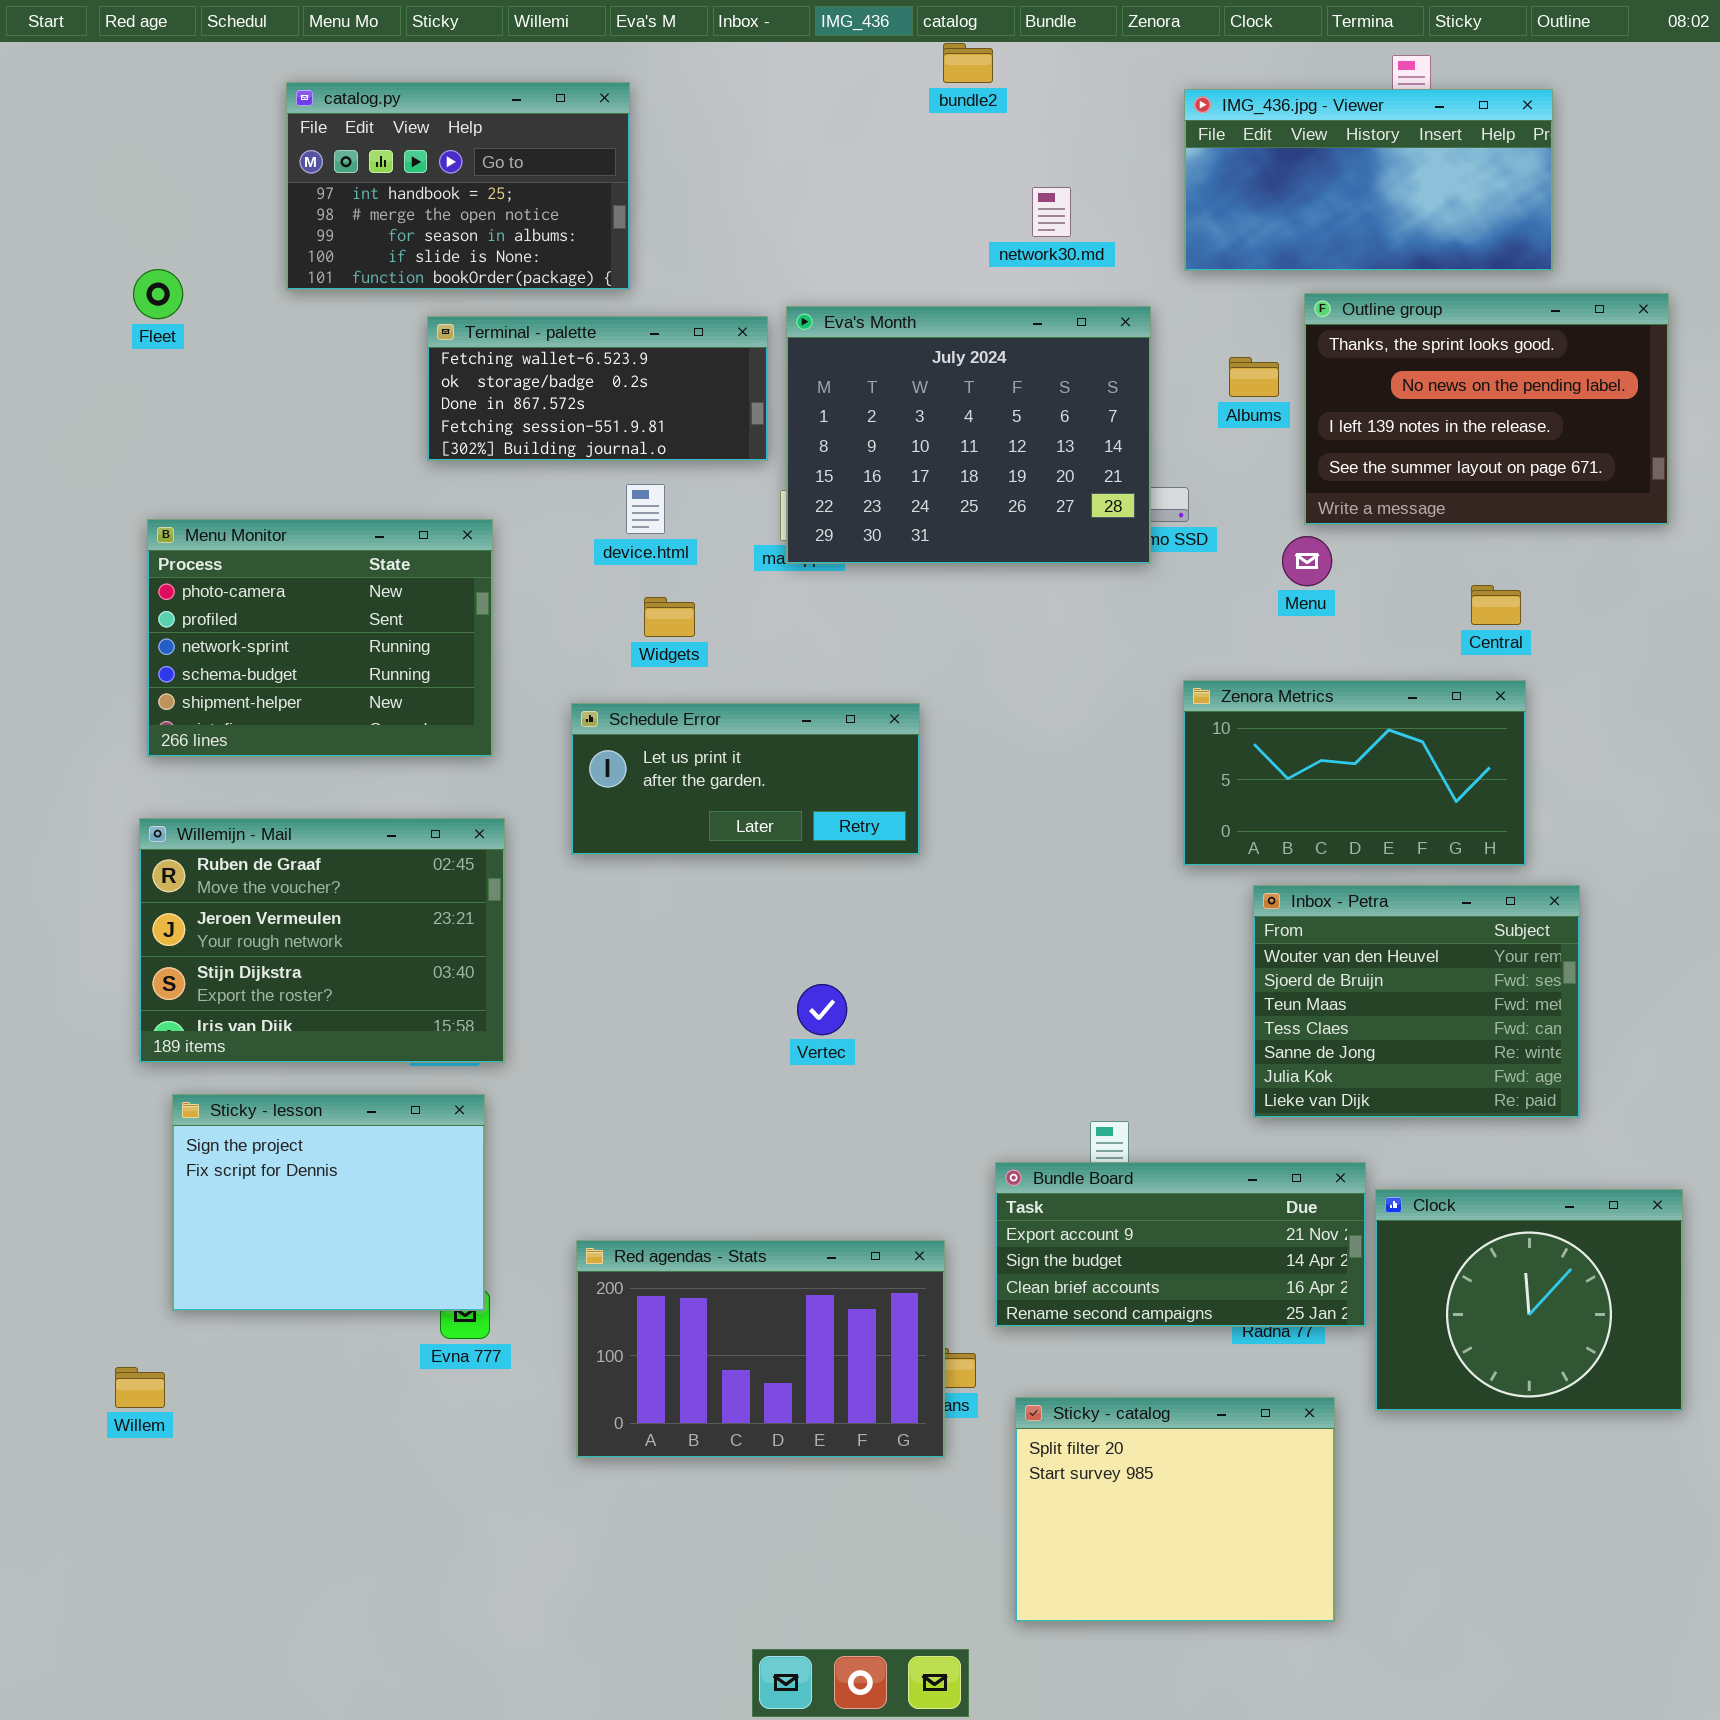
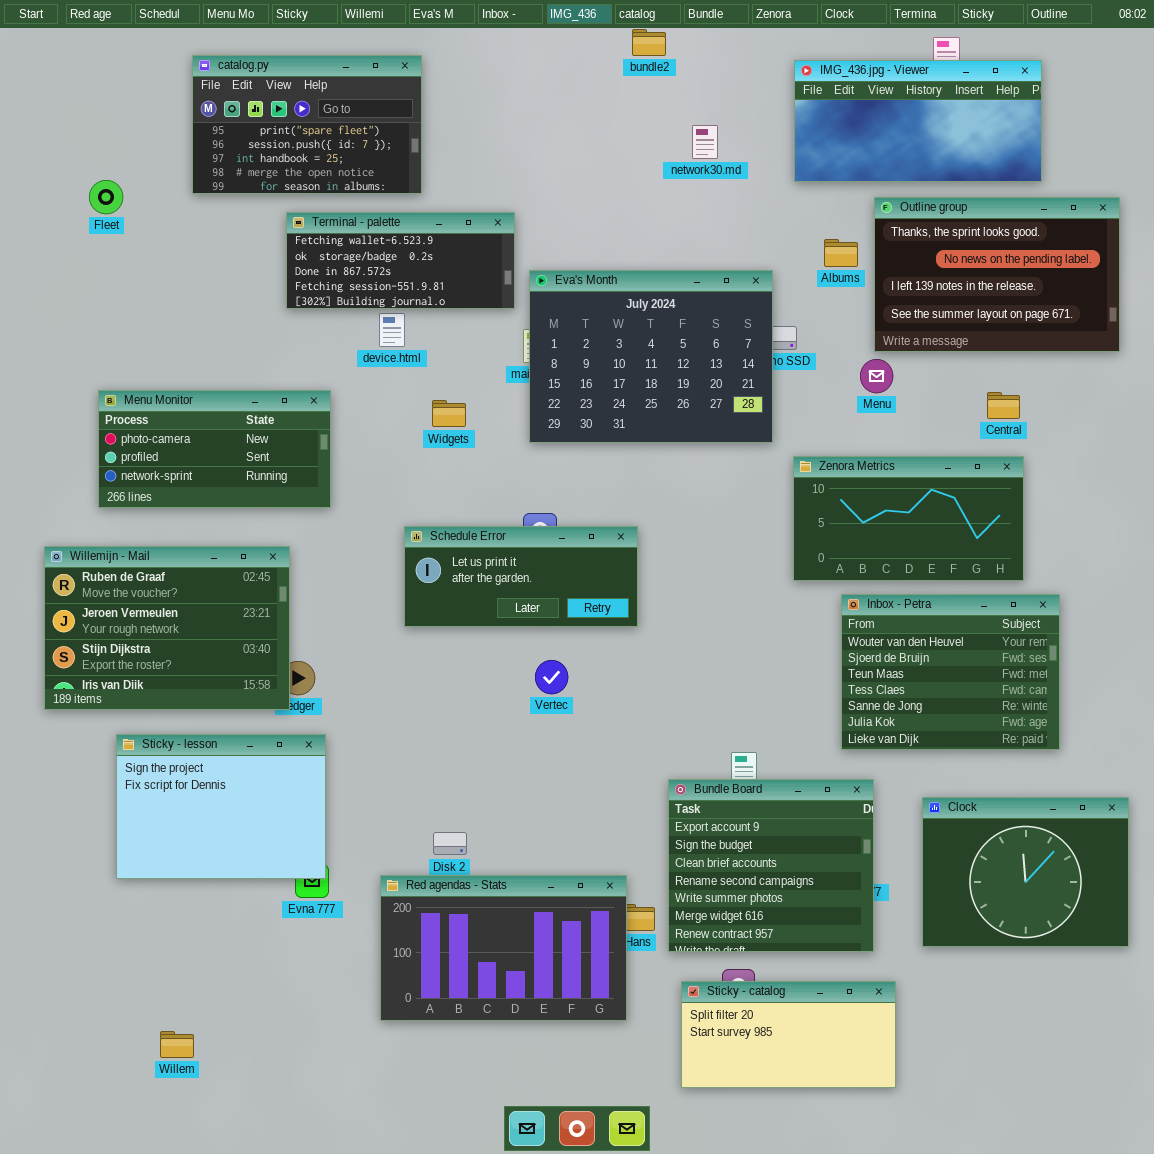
catalog.py: [286,82,630,290] -> [192,55,422,194], scrolled up 2 rows
Eva's Month: [786,306,1151,564] -> [529,270,773,443], moved
device.html: [626,484,665,534] -> [379,313,405,347], moved
Menu Monitor: [147,519,493,757] -> [98,390,331,508], resized
Schedule Error: [571,703,920,855] -> [404,526,638,627], moved
Willemijn - Mail: [139,818,505,1063] -> [44,546,290,710], moved
Bundle Board: [995,1162,1366,1327] -> [668,779,874,952], resized
Red agendas - Stats: [576,1240,945,1458] -> [380,875,627,1021], moved
Willem: [115,1367,165,1408] -> [160,1031,194,1058], moved
Sticky - catalog: [1015,1397,1335,1622] -> [681,981,896,1088], resized

